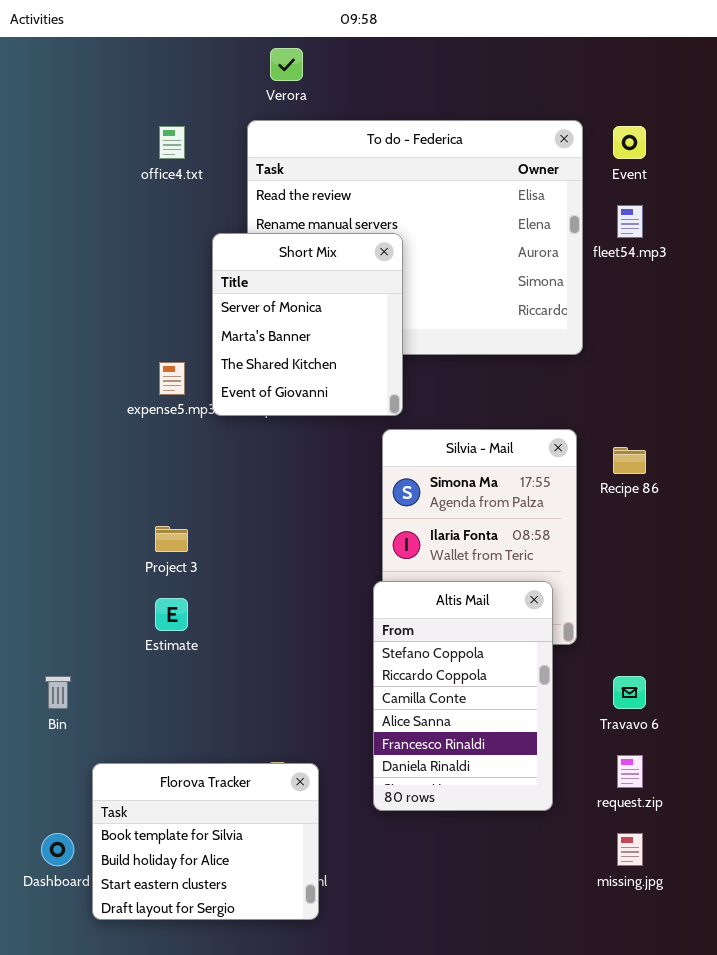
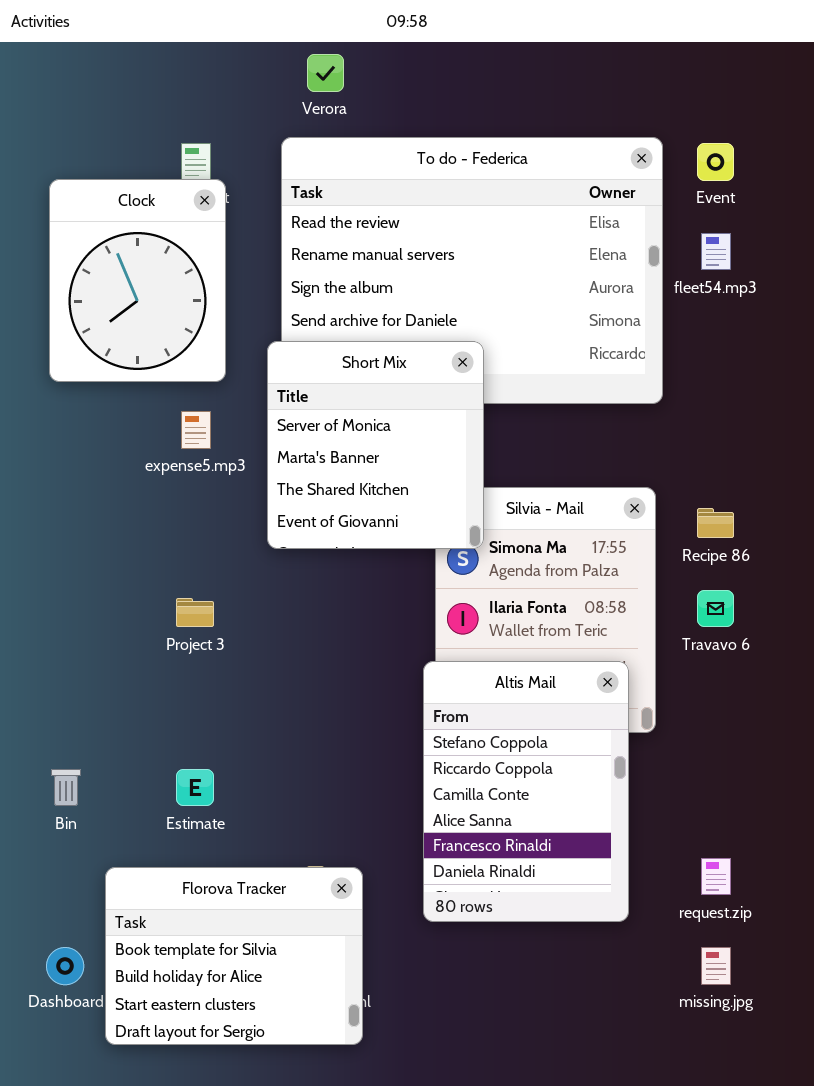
Clock: none -> [49,179,226,382], opened
Short Mix: [212,233,403,416] -> [267,341,484,549], moved
Estimate: [155,598,188,631] -> [176,769,214,806], moved
Travavo 6: [613,676,646,709] -> [697,590,734,627], moved

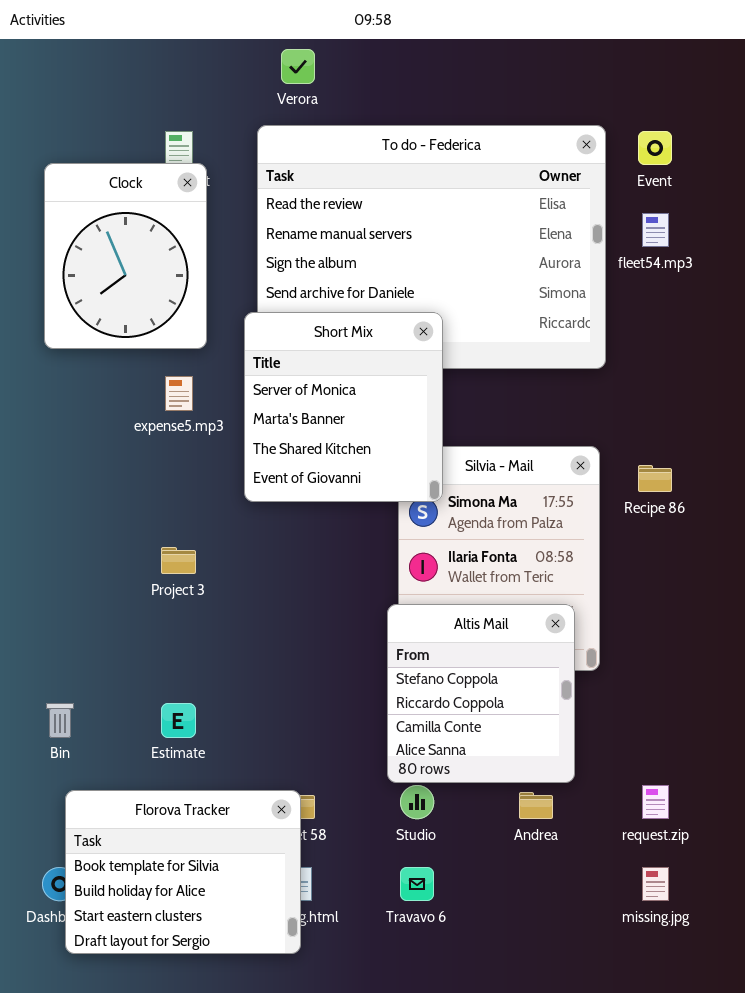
Travavo 6: [697,590,734,627] -> [400,867,434,901], moved
Altis Mail: [423,661,629,922] -> [387,604,575,783], resized
Florova Tracker: [105,867,363,1045] -> [65,790,301,954], moved

